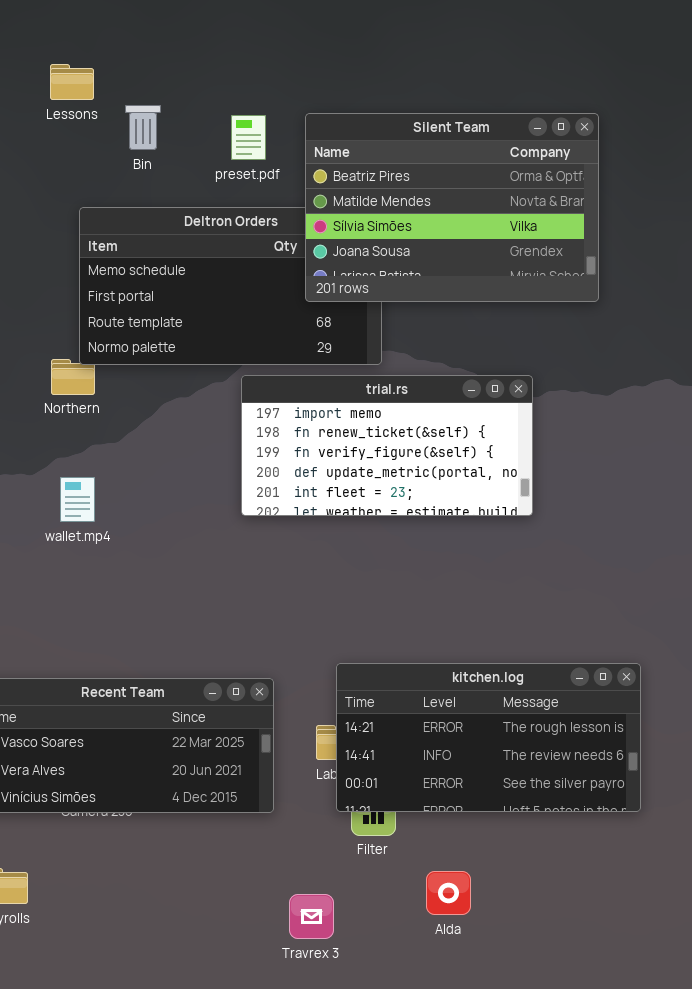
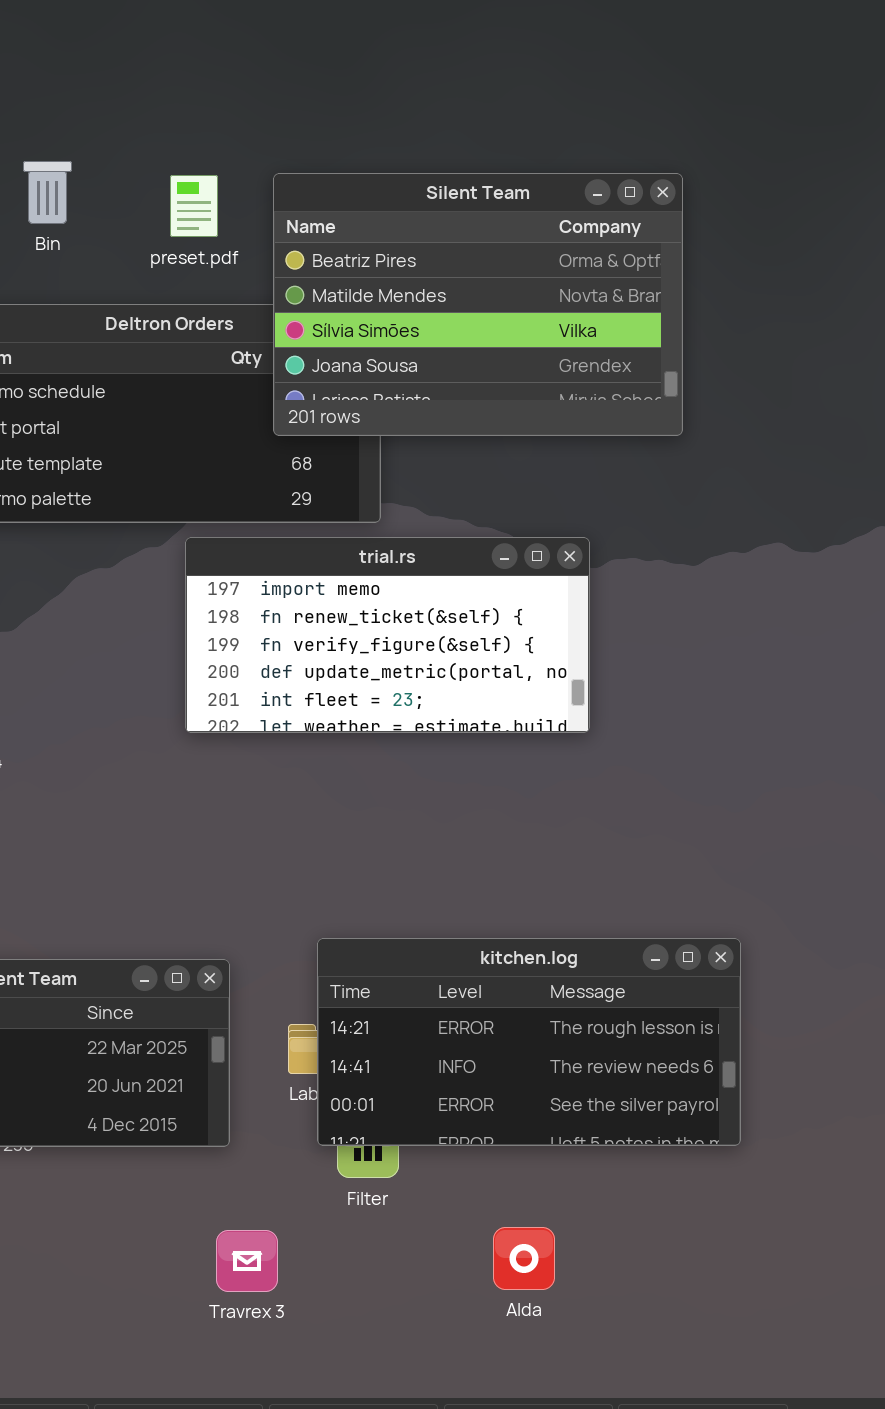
Alda: [426,871,471,915] -> [493,1227,555,1290], moved
Travrex 3: [289,894,334,939] -> [216,1230,278,1292], moved

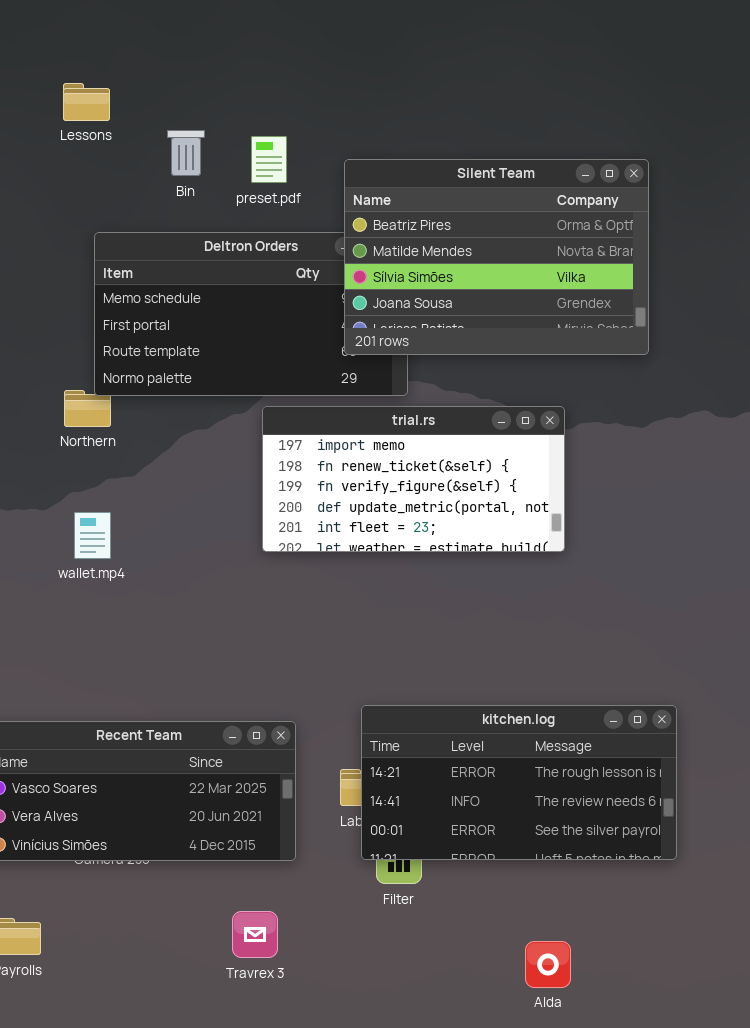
Bin: [23,161,72,224] -> [167,130,205,176], moved
Silent Team: [273,173,683,436] -> [344,159,649,355], moved
Alda: [493,1227,555,1290] -> [525,941,571,988], moved
Travrex 3: [216,1230,278,1292] -> [232,911,278,958], moved

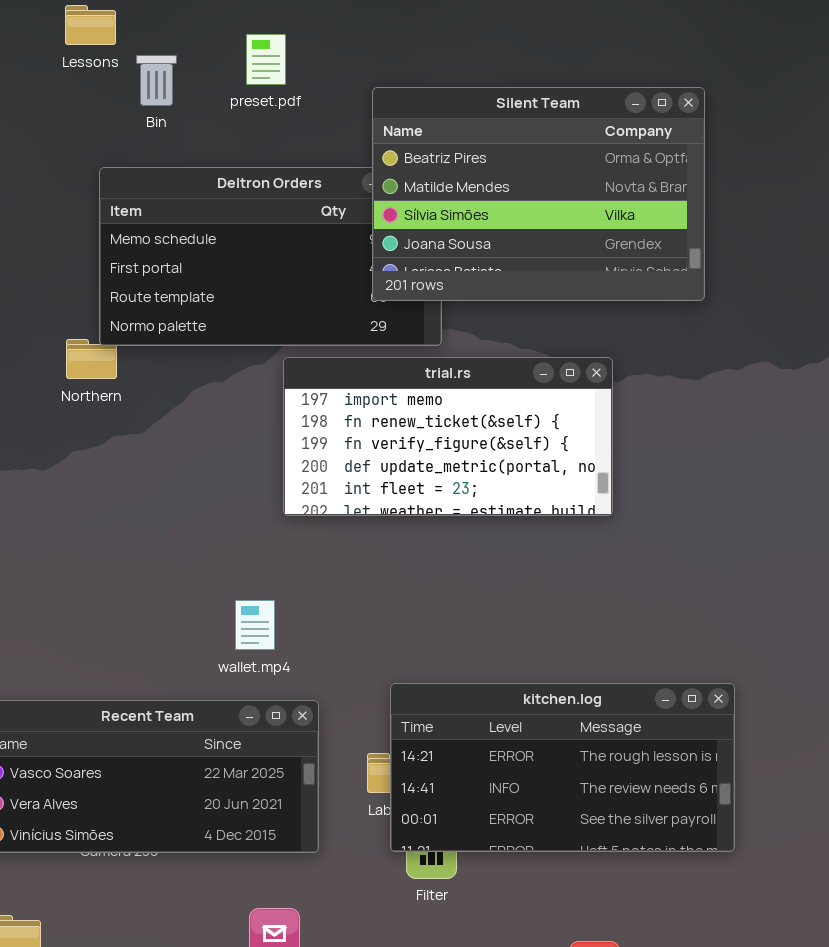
Bin: [167,130,205,176] -> [136,55,177,106], moved
preset.pdf: [251,136,287,183] -> [246,34,286,85], moved
wallet.mp4: [74,512,111,559] -> [235,600,275,650], moved

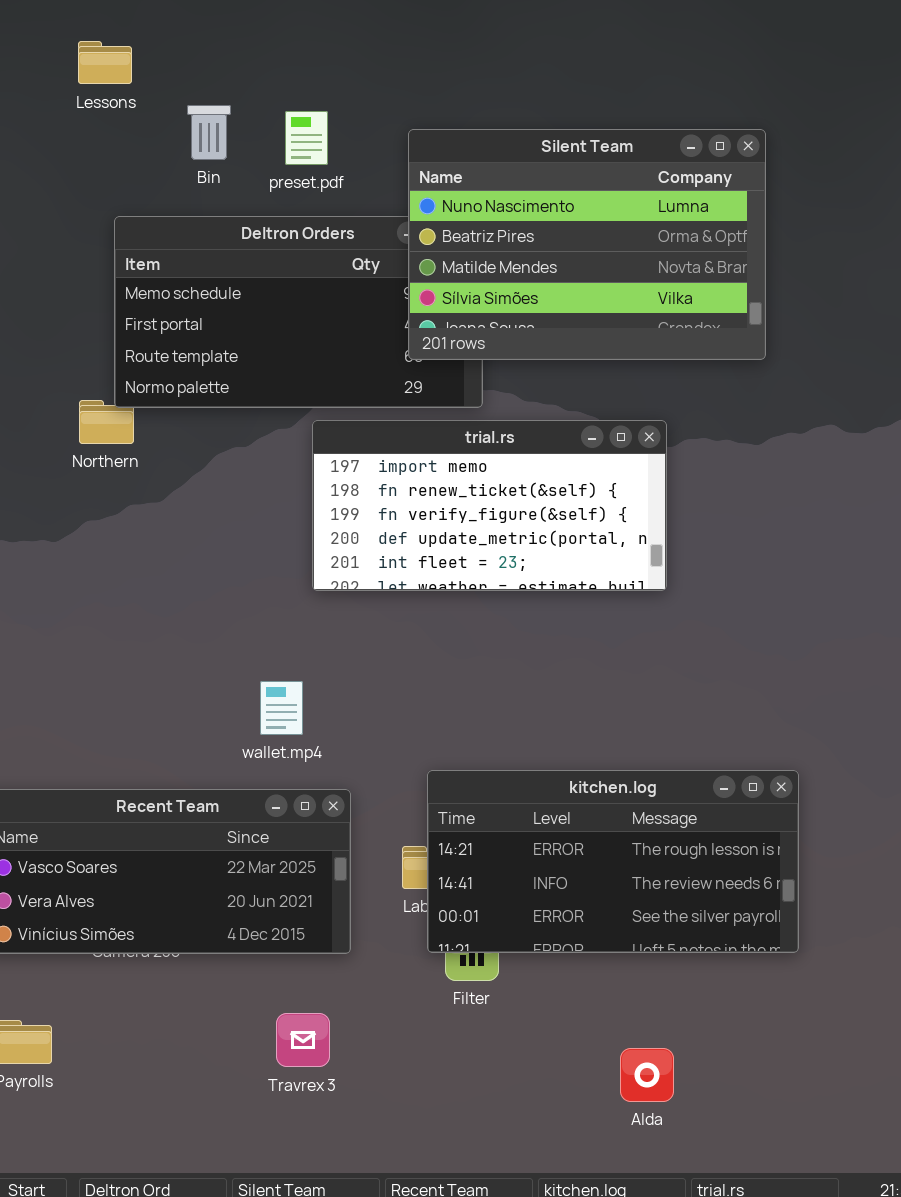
preset.pdf: [246,34,286,85] -> [285,111,328,165], moved
Bin: [136,55,177,106] -> [187,105,231,160], moved
Silent Team: [372,87,705,301] -> [408,129,766,360], scrolled up 1 row

